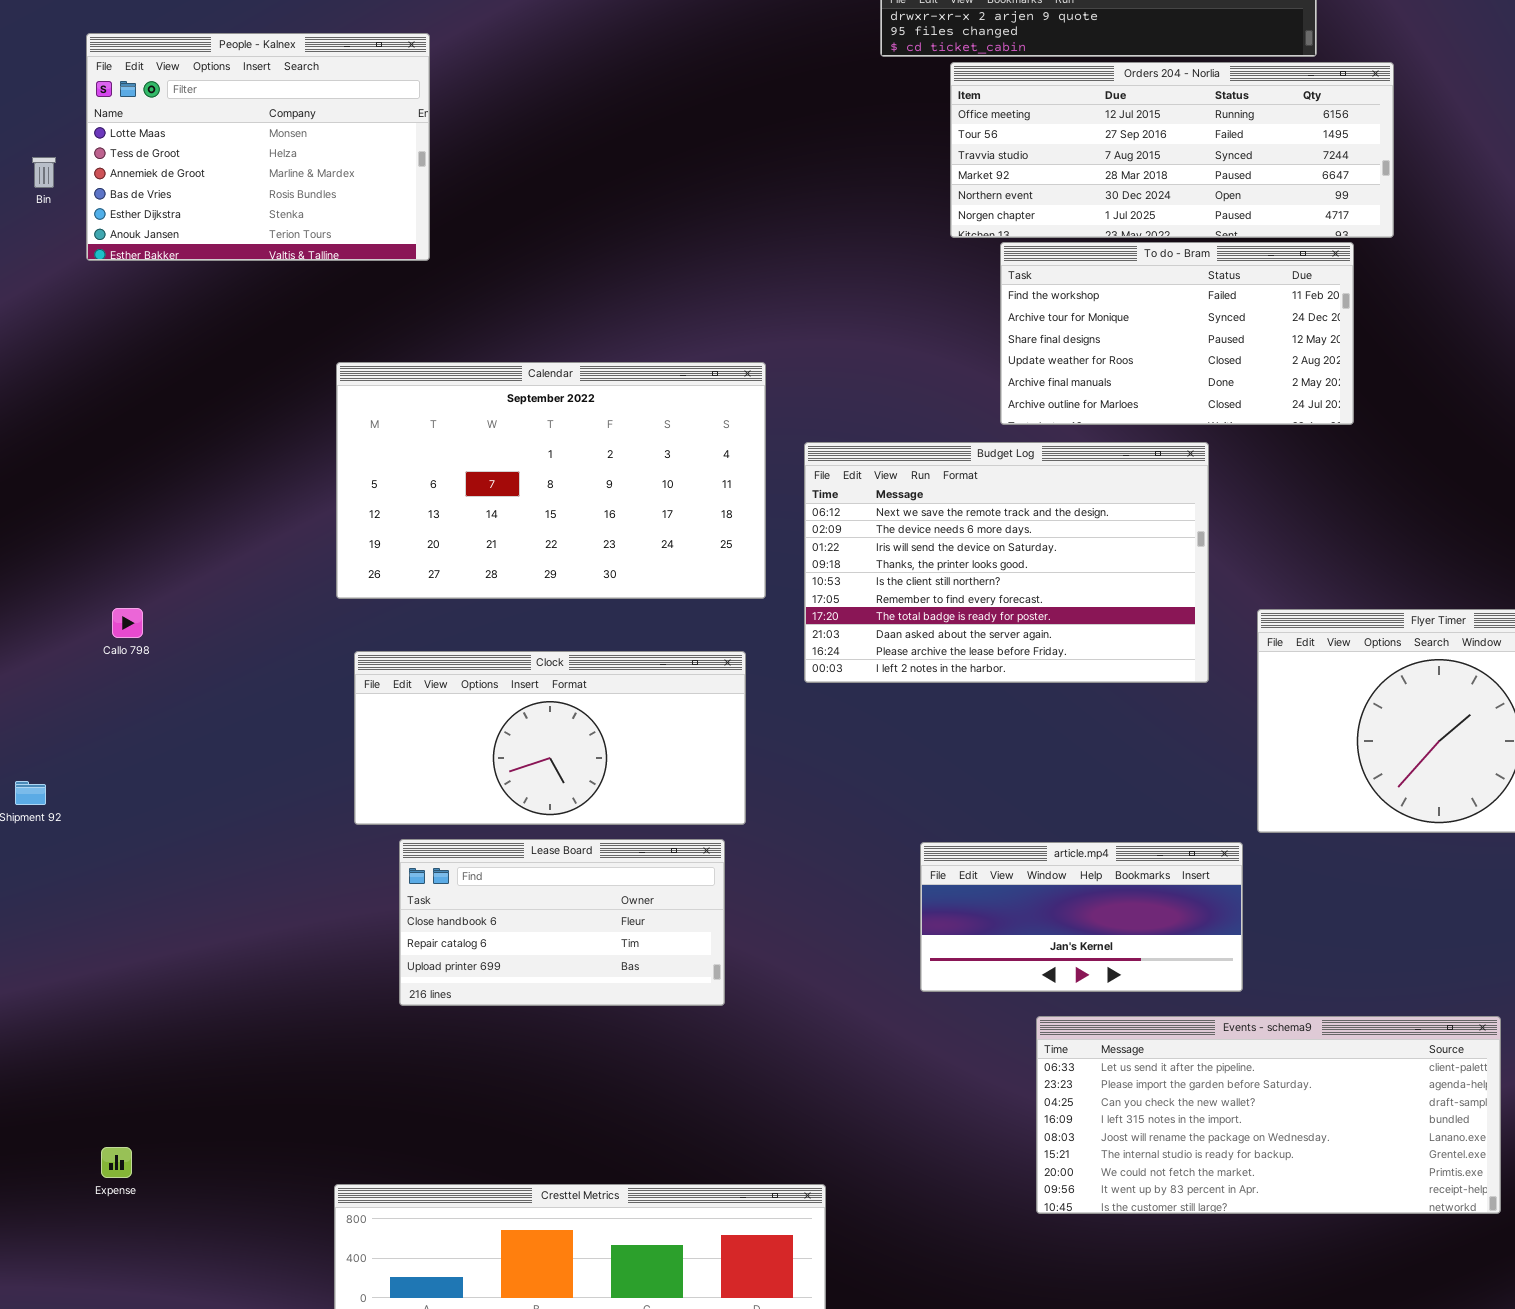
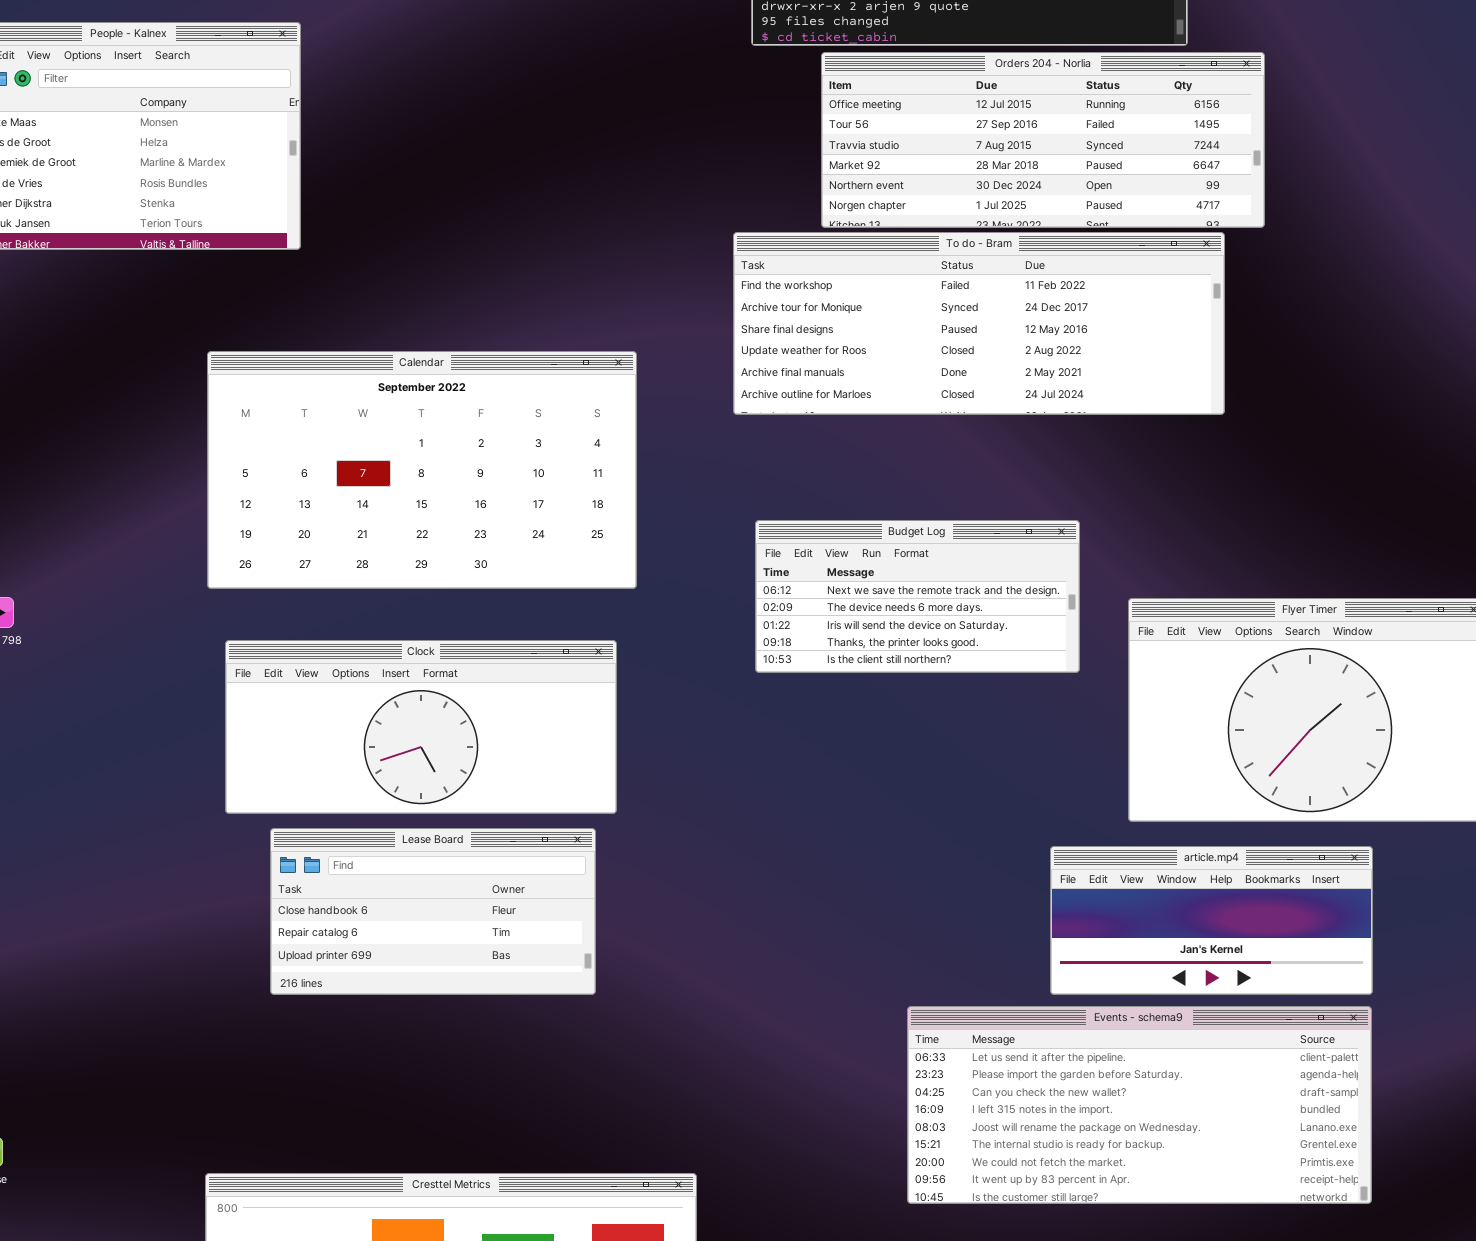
To do - Bram: [1000,242,1354,425] -> [733,232,1225,415], resized
Budget Log: [804,442,1209,683] -> [755,520,1080,673], resized
article.mp4: [920,842,1243,992] -> [1050,846,1373,995], moved

